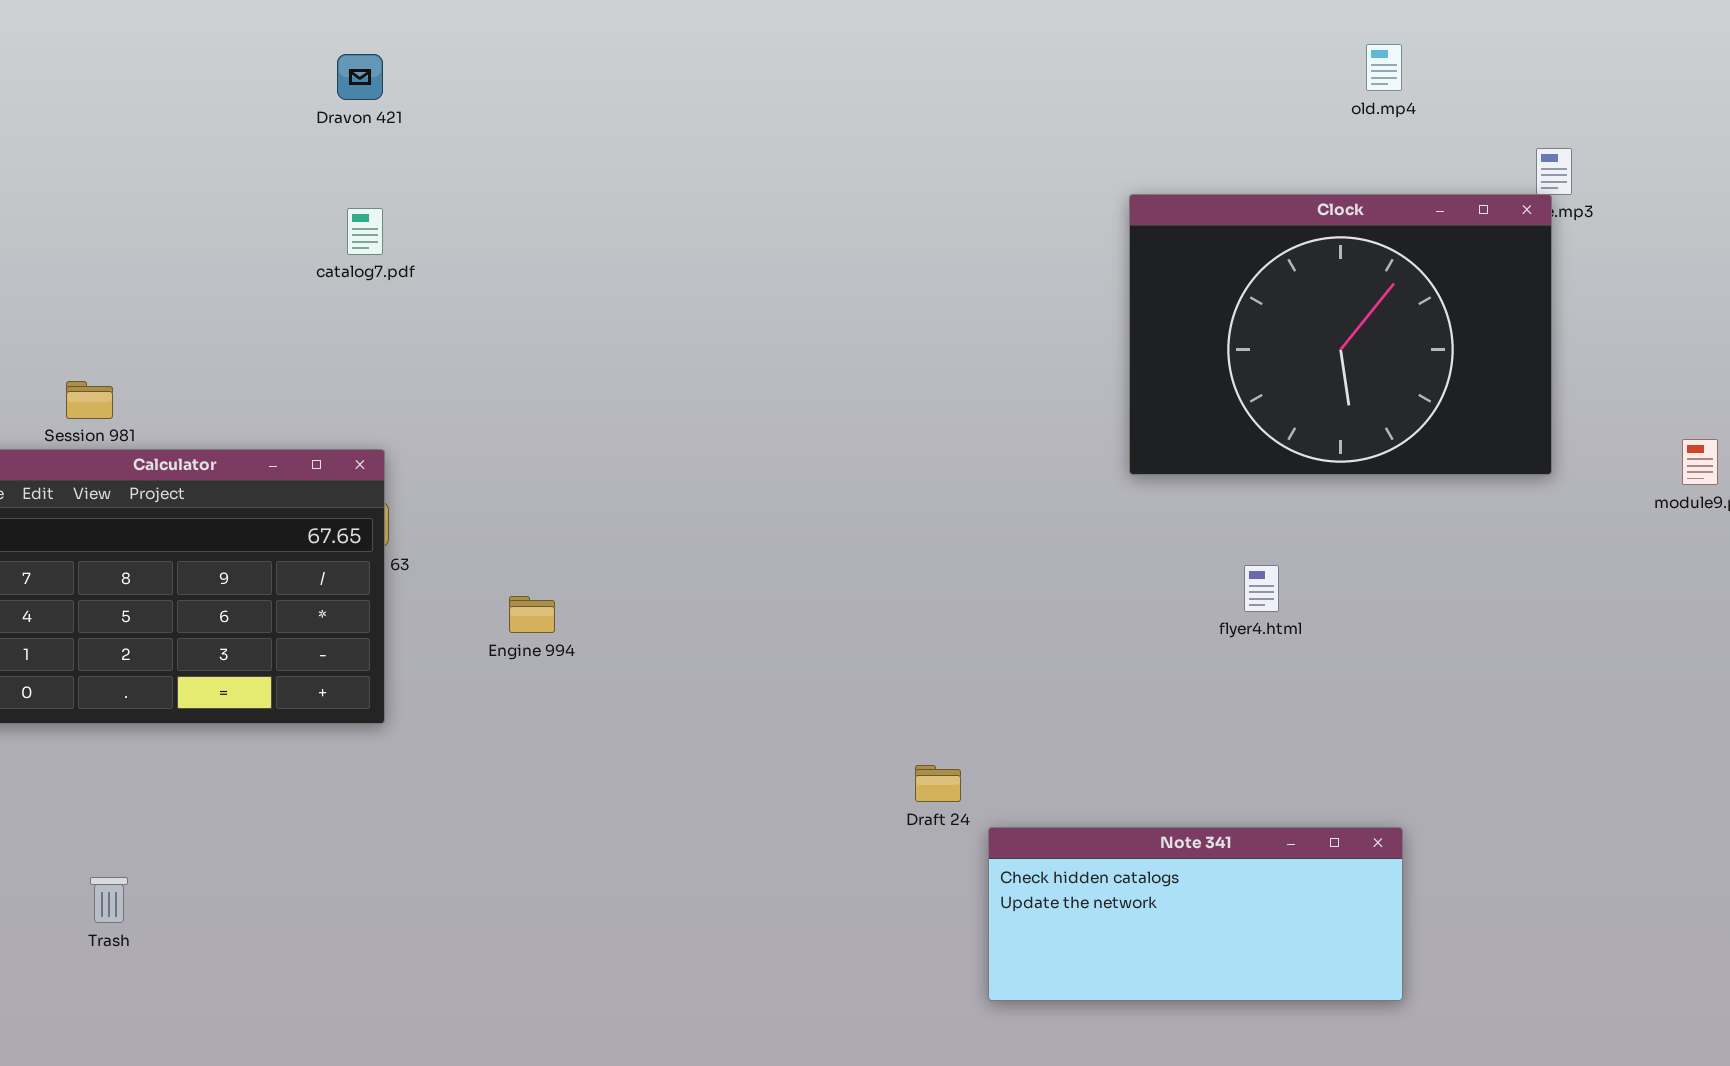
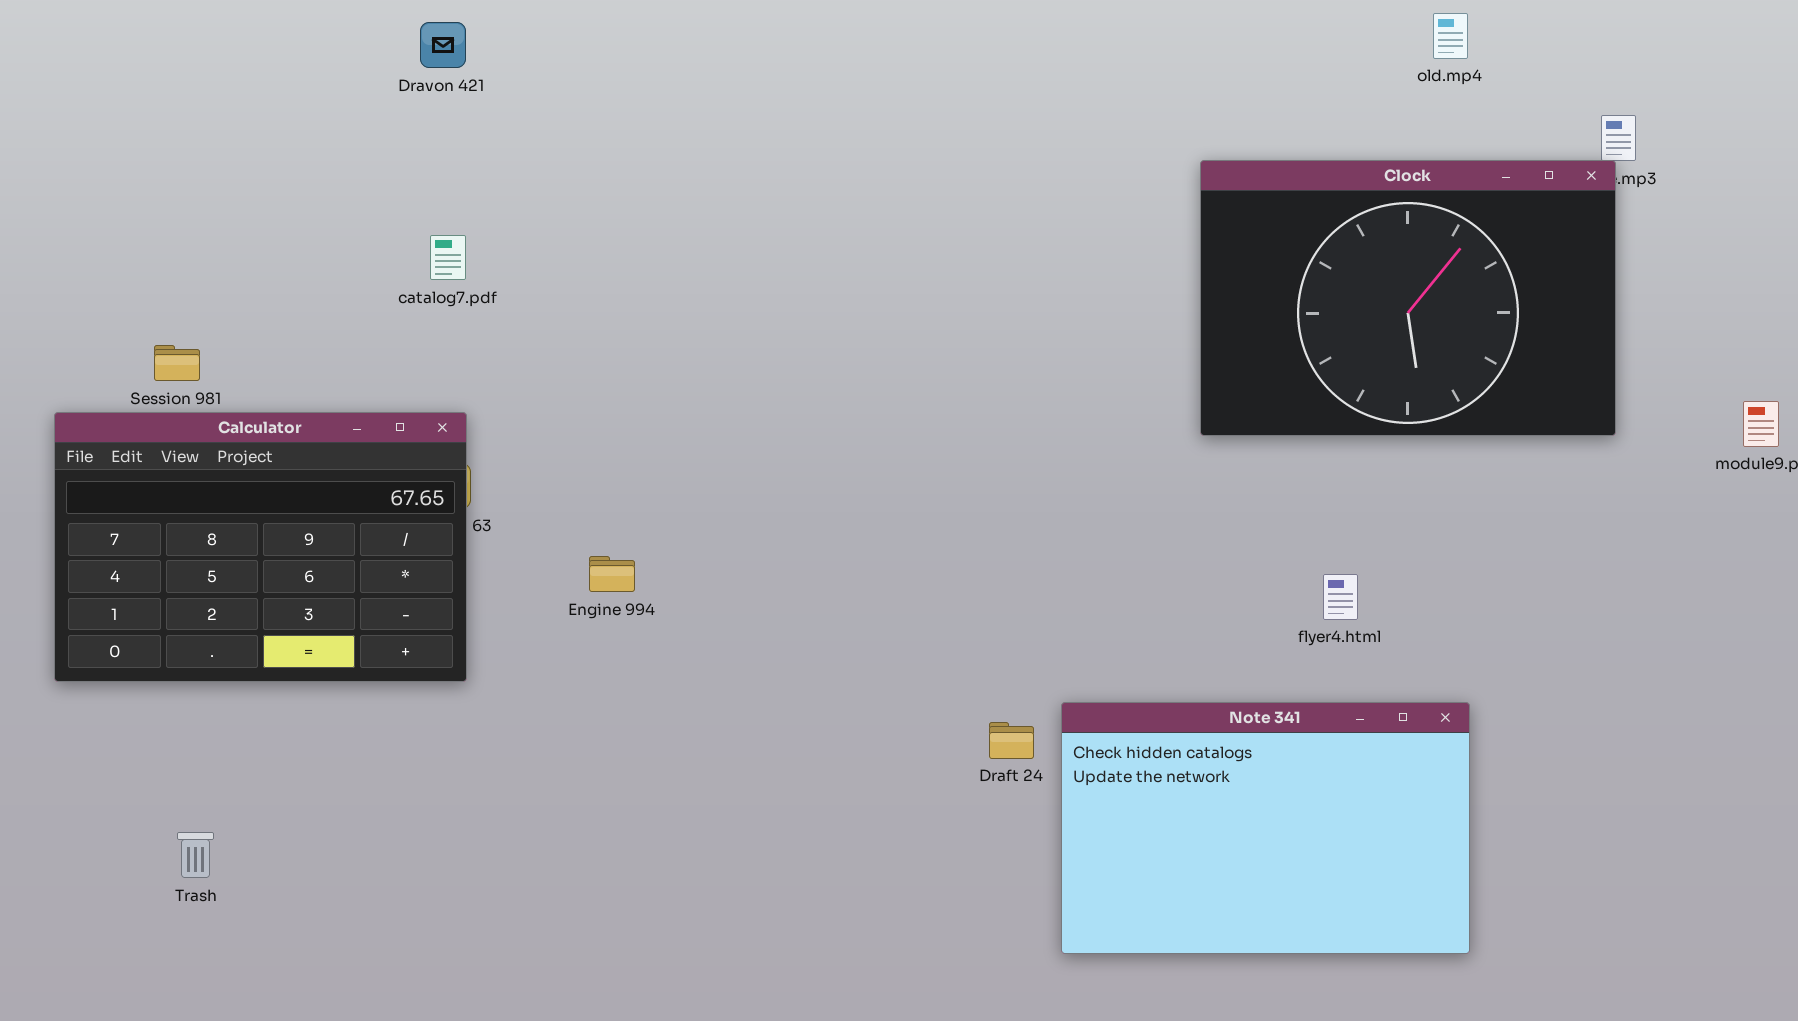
catalog7.pdf: [347,208,383,255] -> [430,235,466,280], moved
flyer4.html: [1244,565,1279,612] -> [1323,574,1358,620], moved
Note 341: [988,827,1403,1001] -> [1061,702,1470,954], resized

